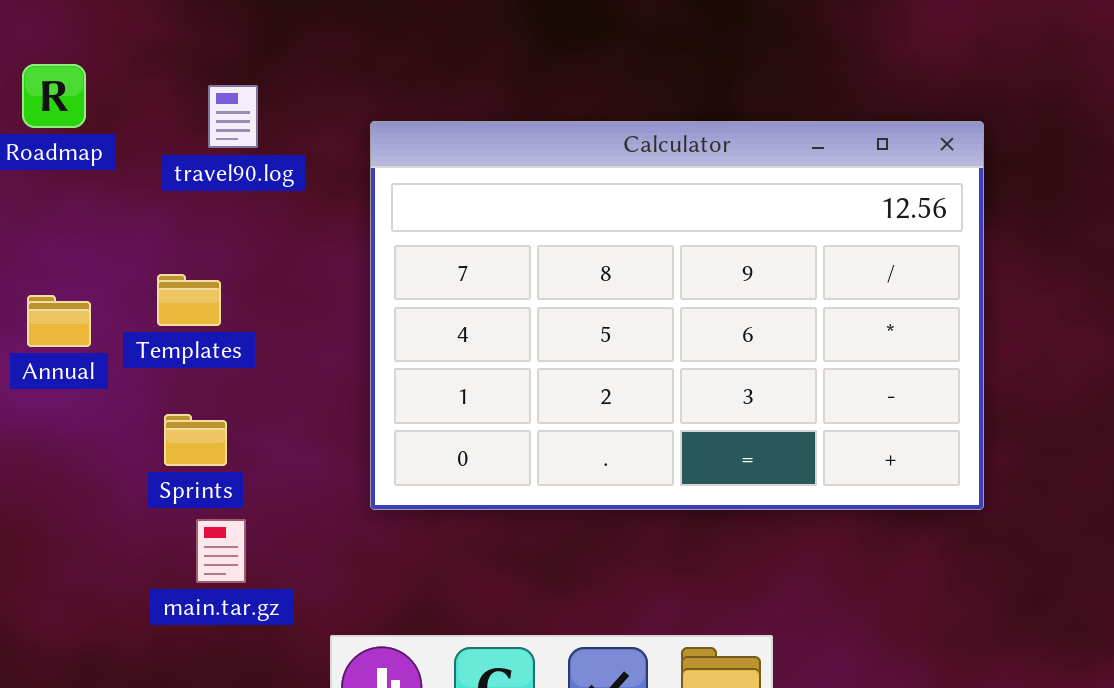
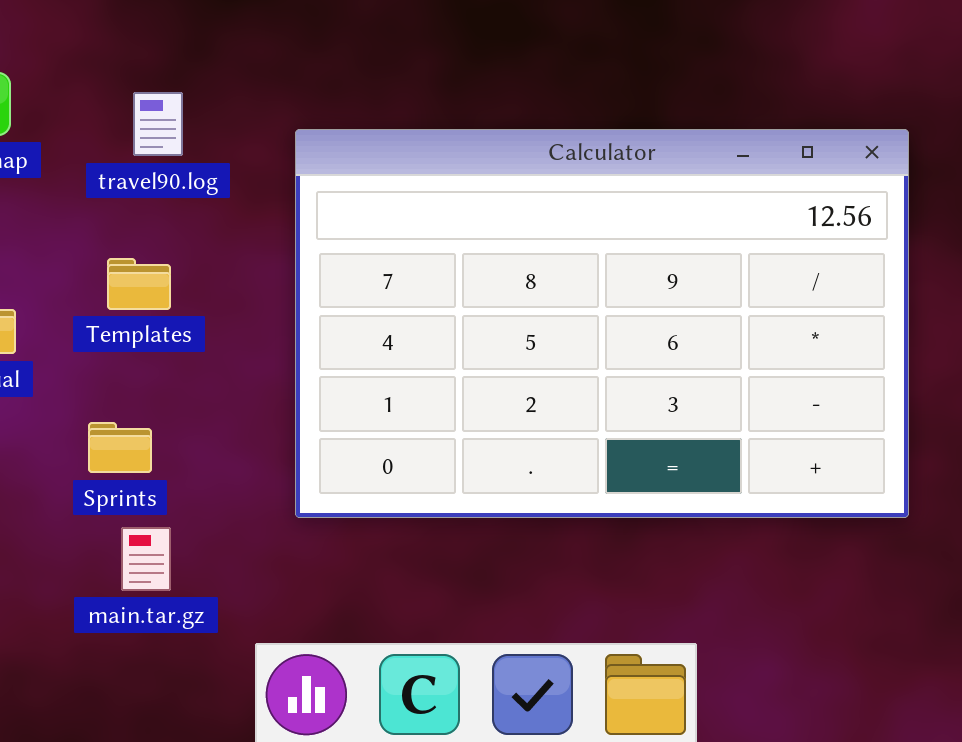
Templates: [157,274,221,326] -> [107,258,171,310], moved

